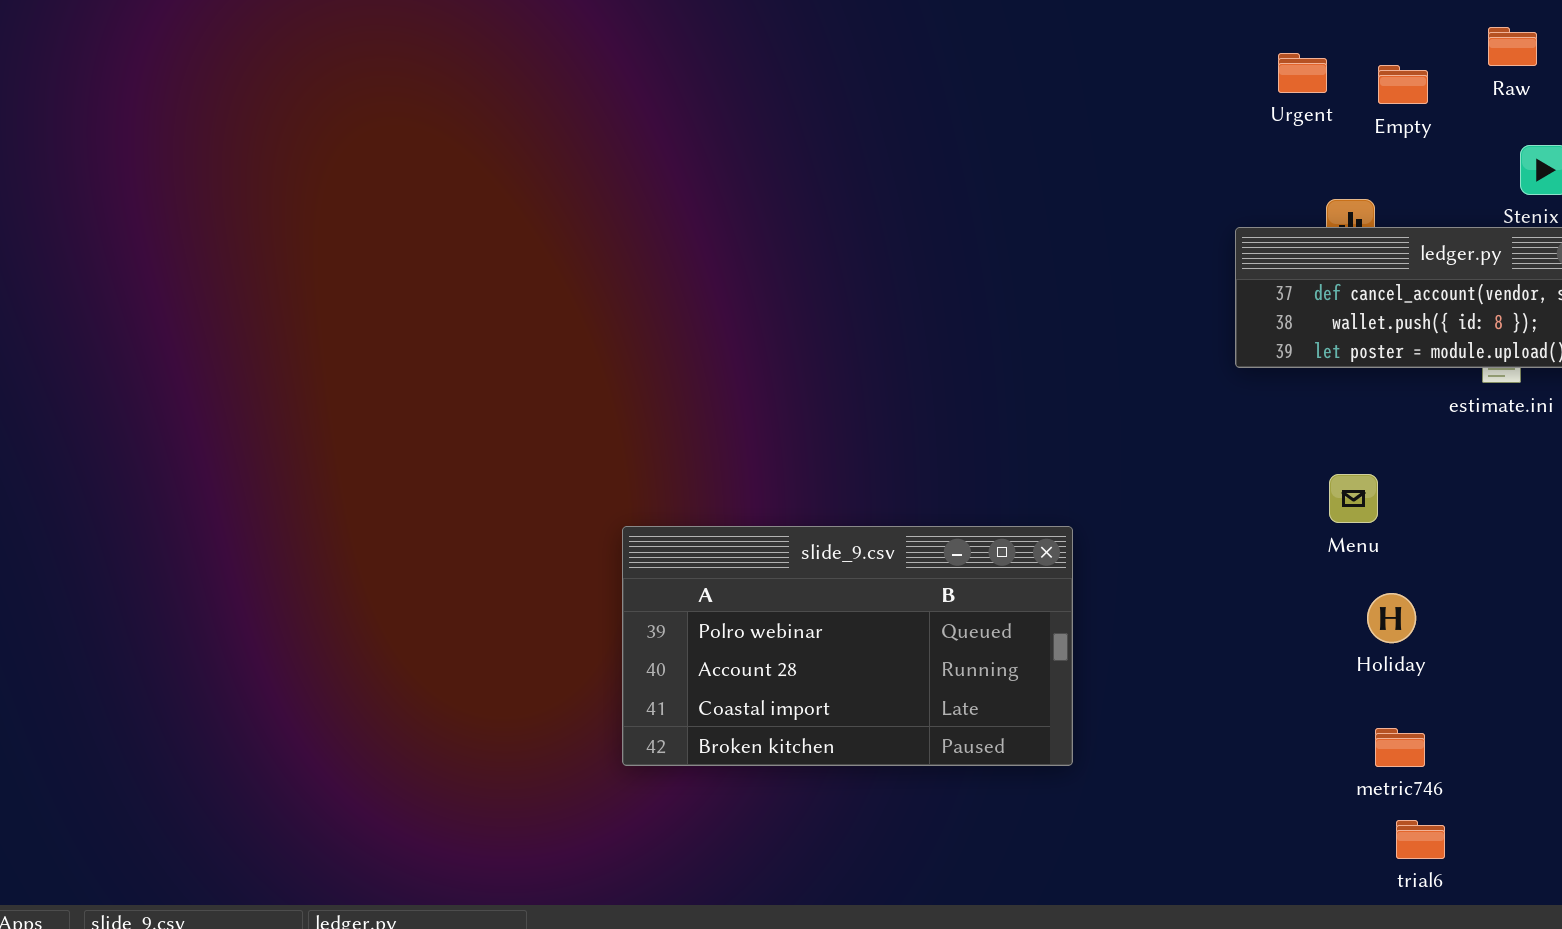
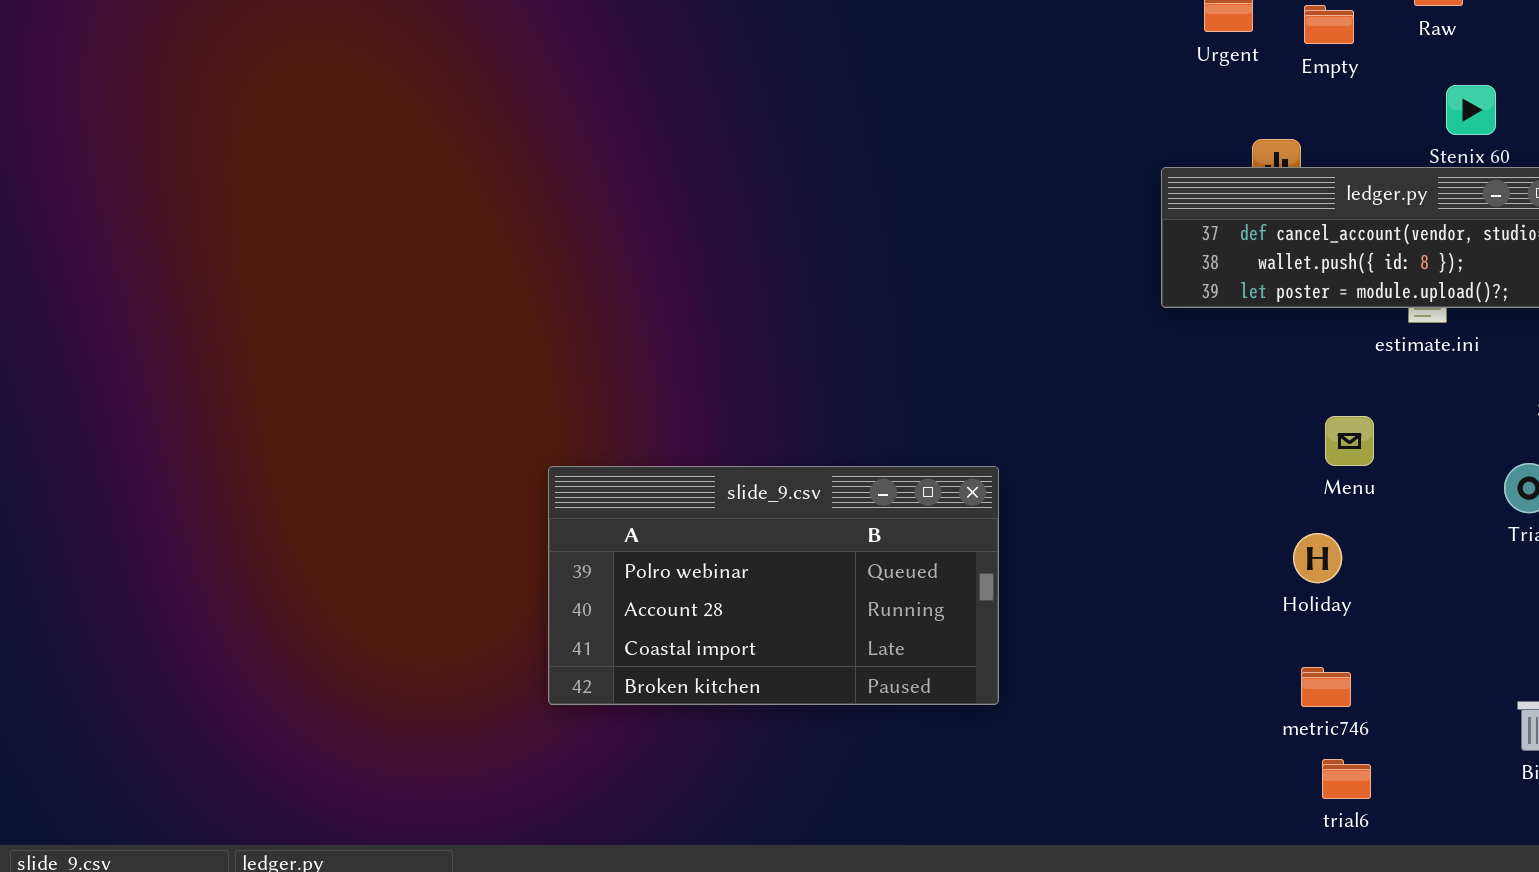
Menu: [1329,474,1378,523] -> [1325,416,1374,466], moved

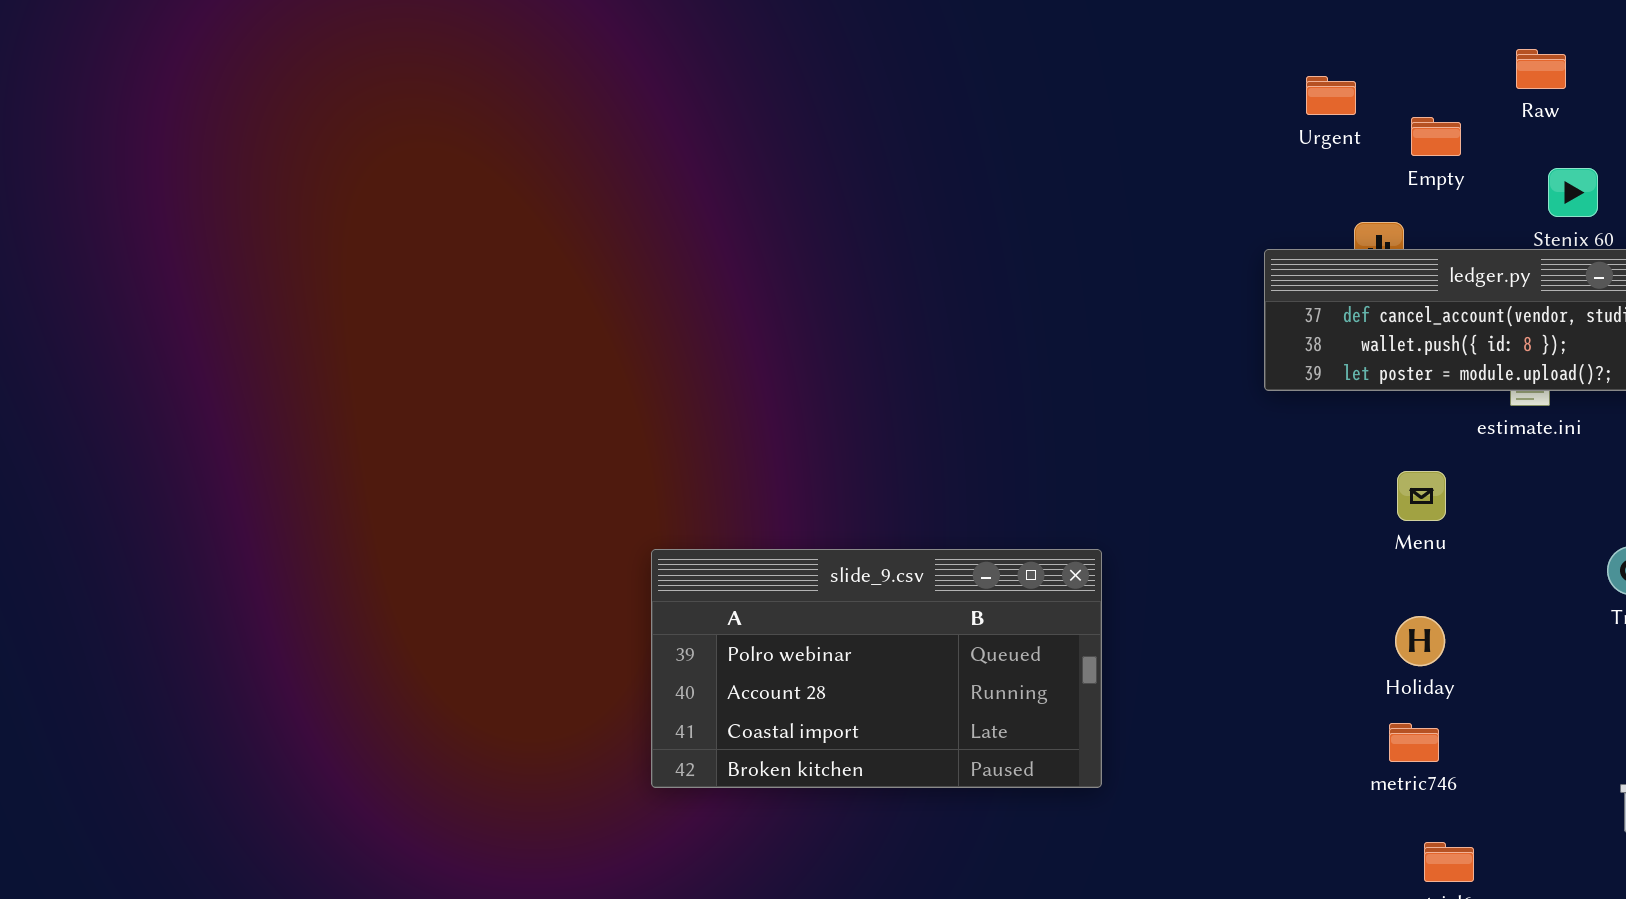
Empty: [1304,5,1354,44] -> [1411,117,1461,156], moved
Menu: [1325,416,1374,466] -> [1397,471,1446,521], moved
metric746: [1301,667,1351,707] -> [1389,723,1439,762], moved

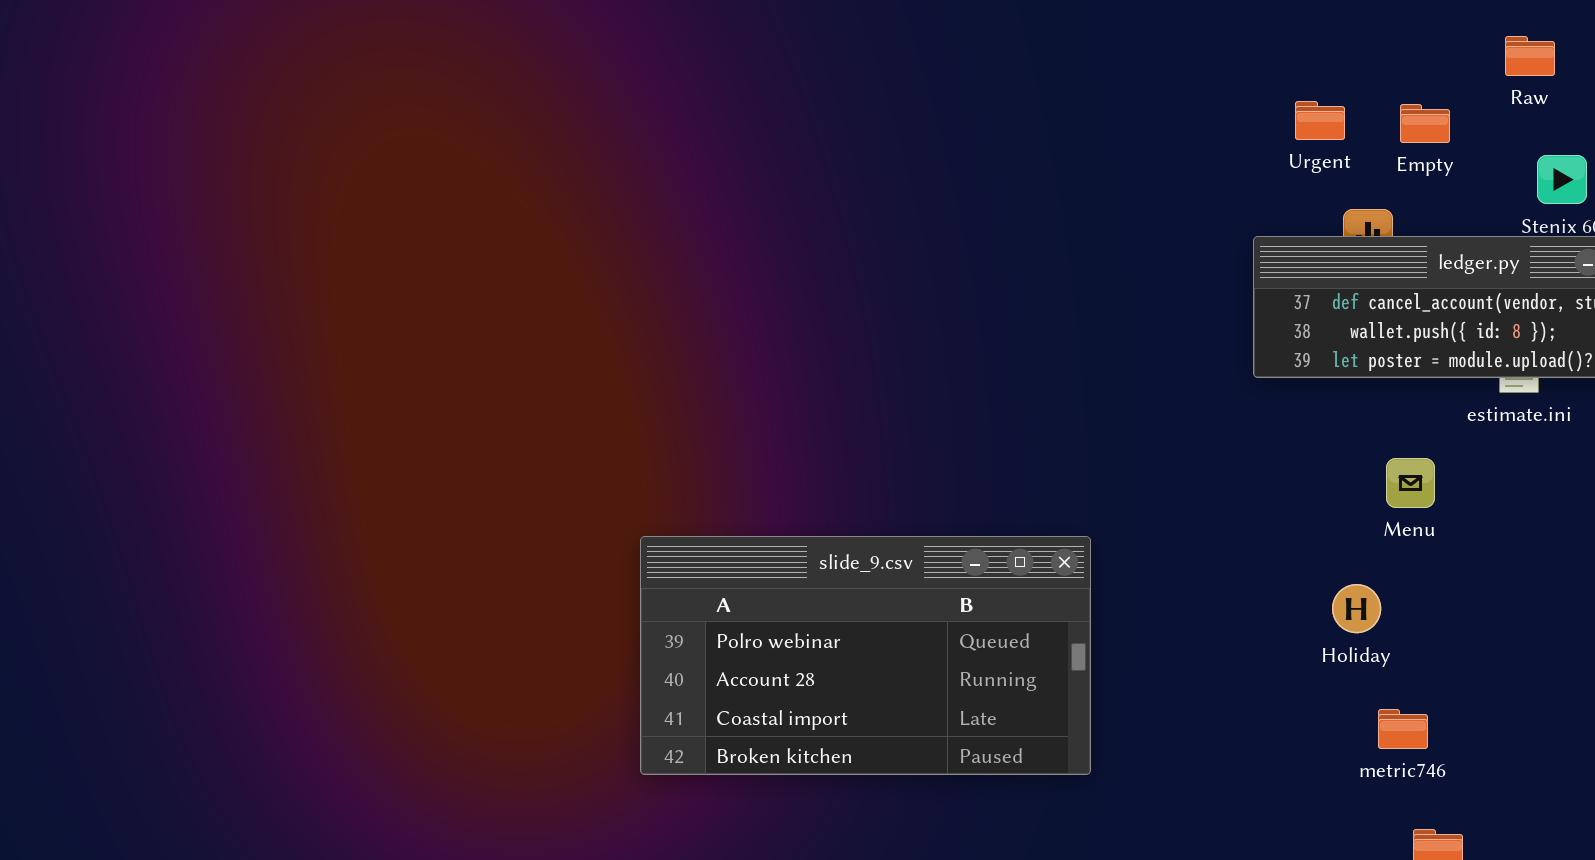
Urgent: [1306,76,1356,115] -> [1295,101,1345,140], moved
Holiday: [1395,616,1445,666] -> [1332,584,1381,633], moved

